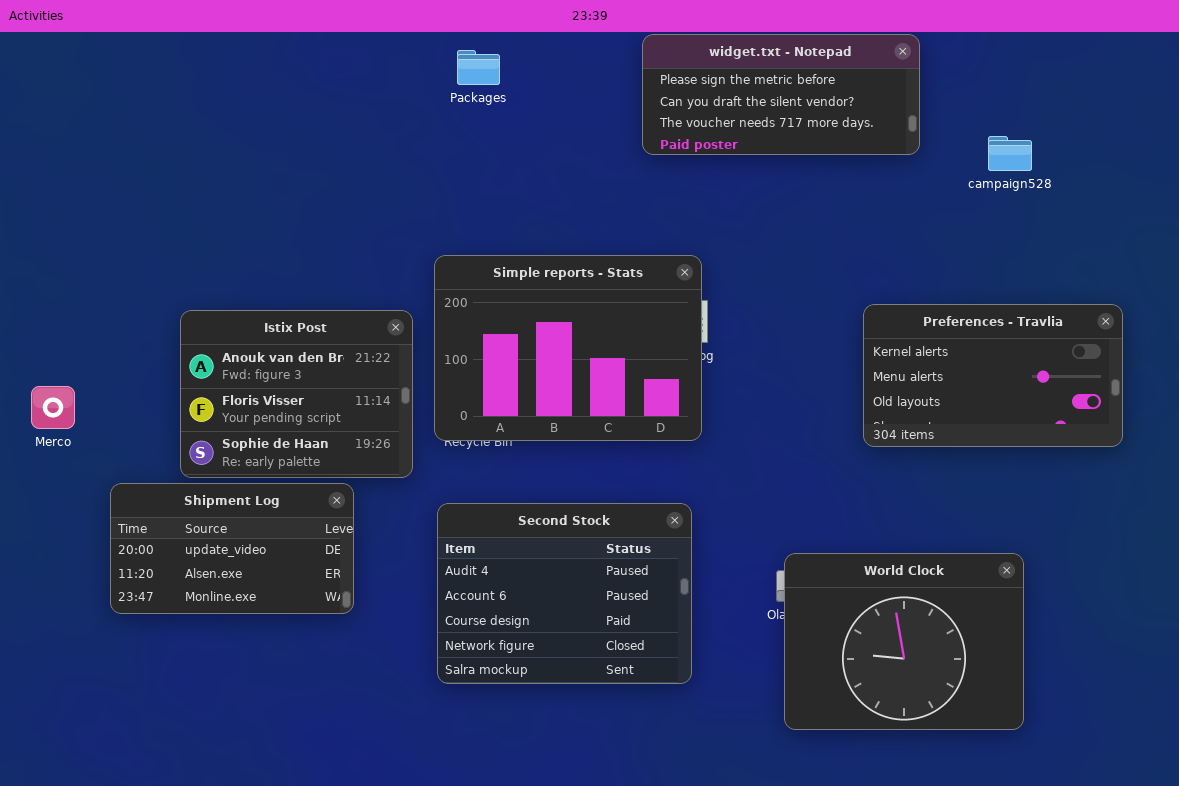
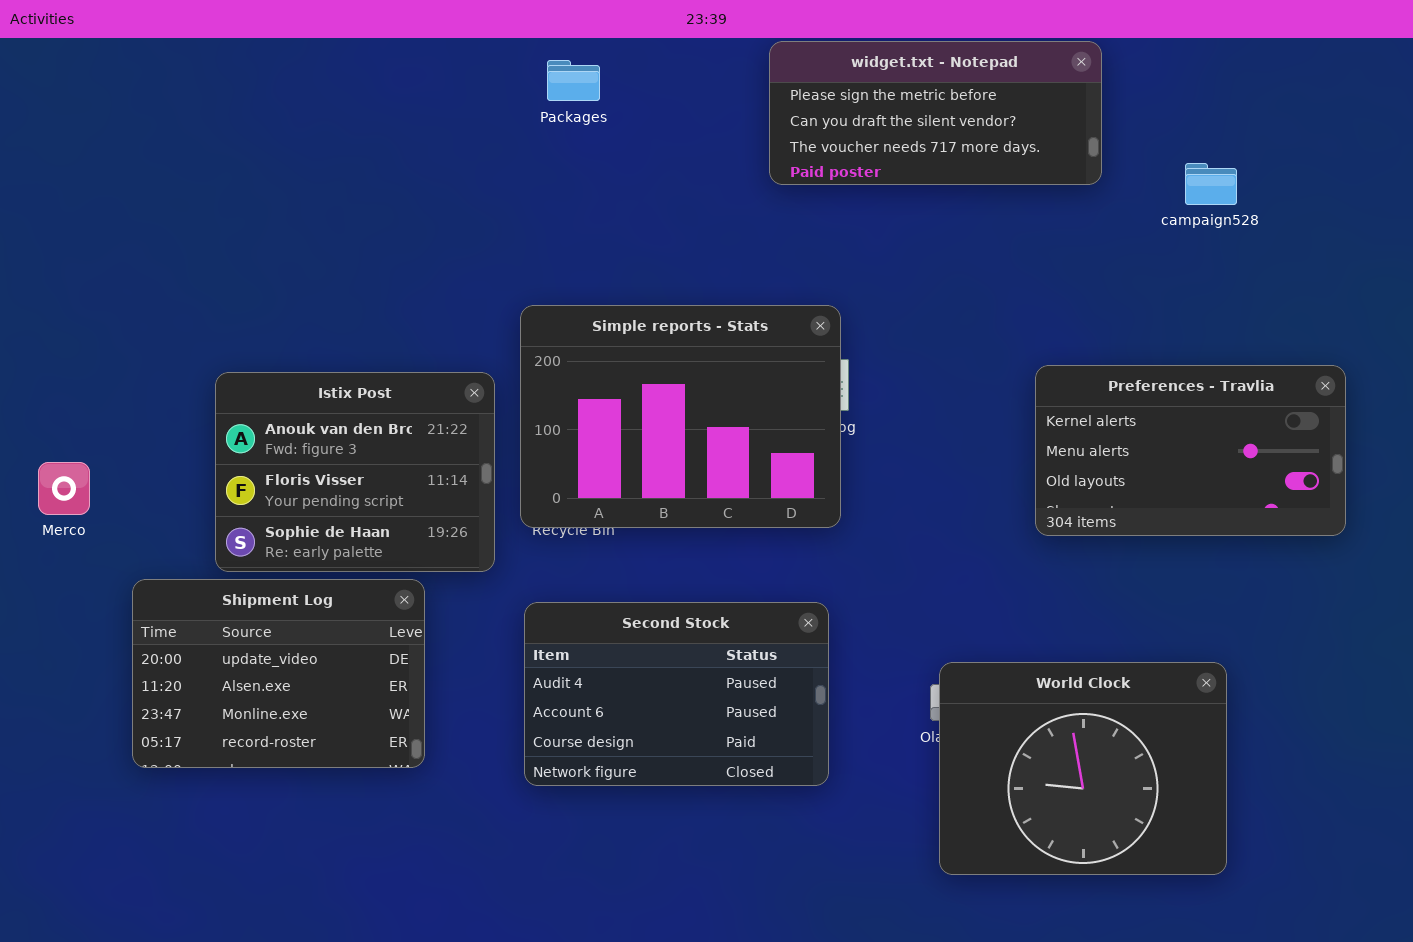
Shipment Log: [110,483,354,614] -> [132,579,425,768], resized
Second Stock: [437,503,692,684] -> [524,602,829,786], resized

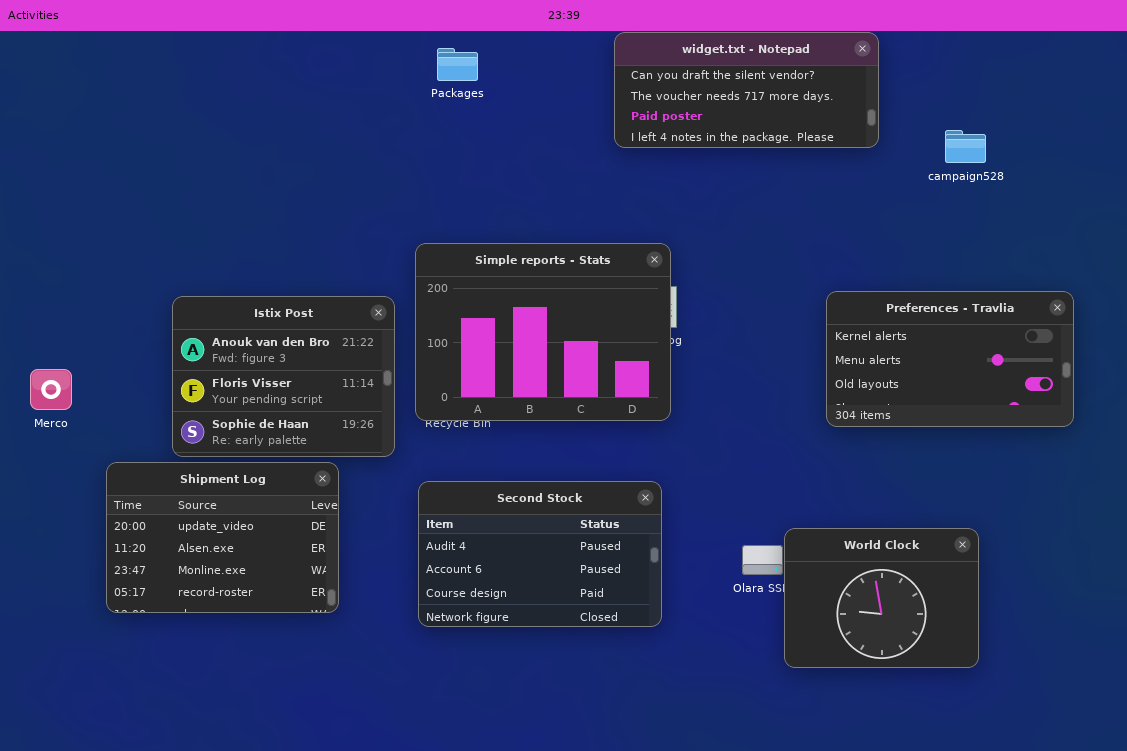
widget.txt - Notepad: [769,41,1102,185] -> [614,32,879,148], scrolled down 1 row
World Clock: [939,662,1227,875] -> [784,528,979,668], resized

